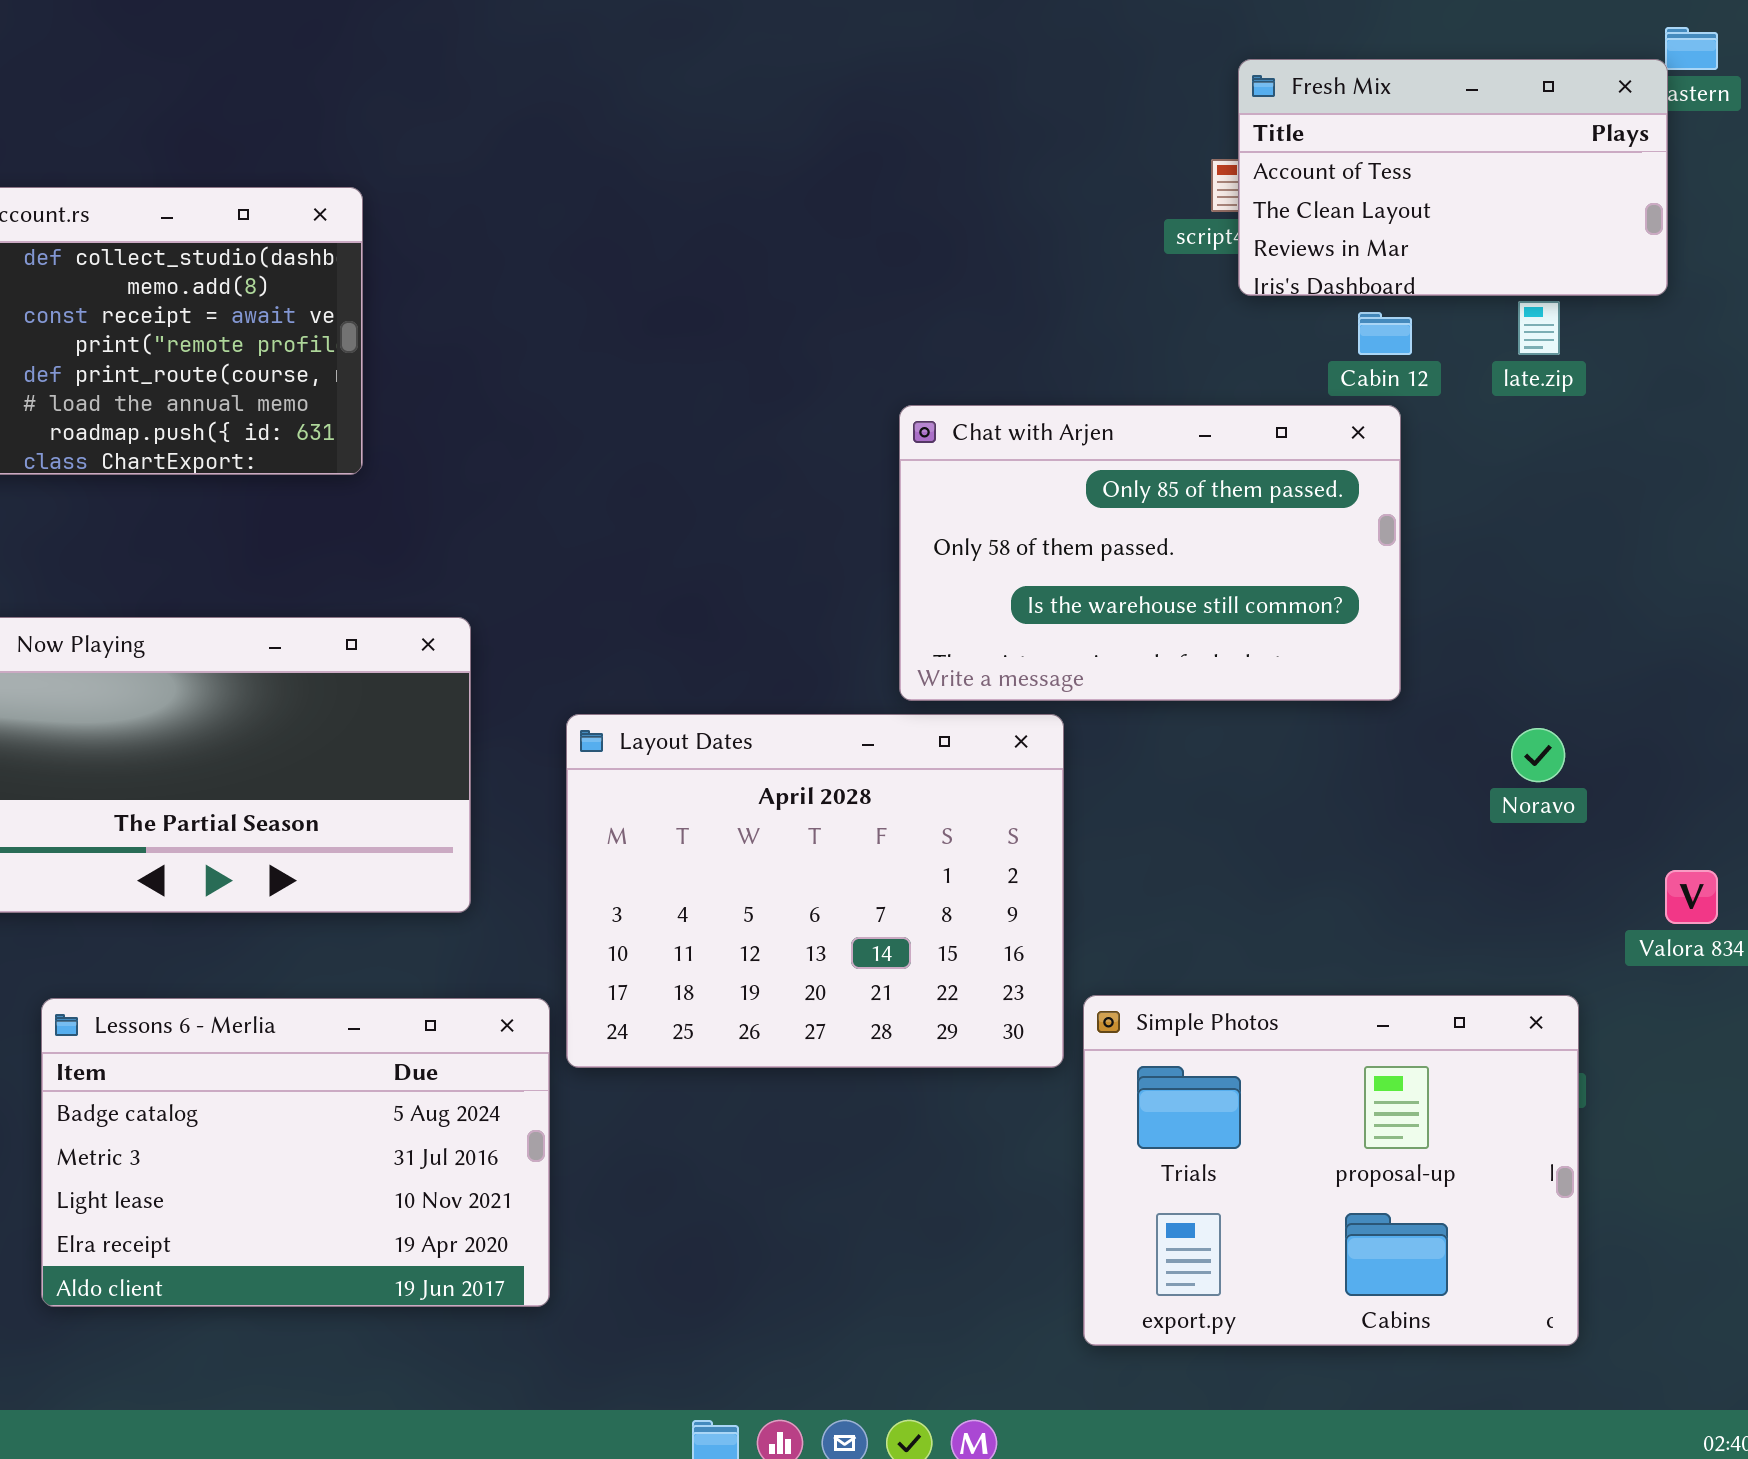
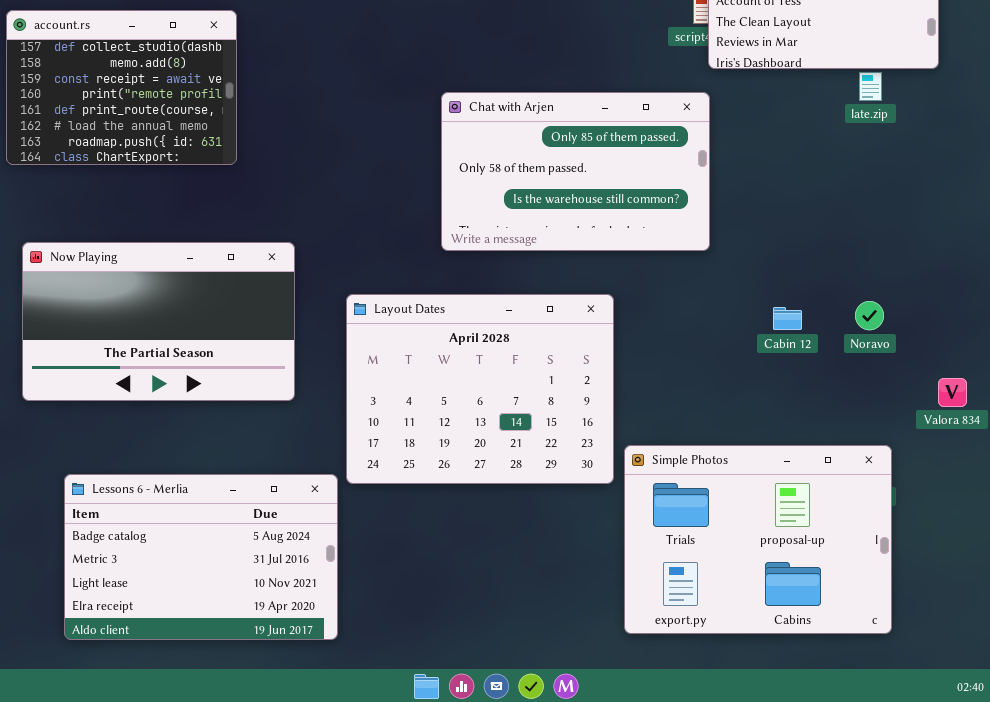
Cabin 12: [1358,312,1412,355] -> [773,307,802,330], moved
Chat with Arjen: [899,405,1401,701] -> [441,92,710,251], moved
Lessons 6 - Merlia: [41,998,550,1307] -> [64,474,338,640], moved

